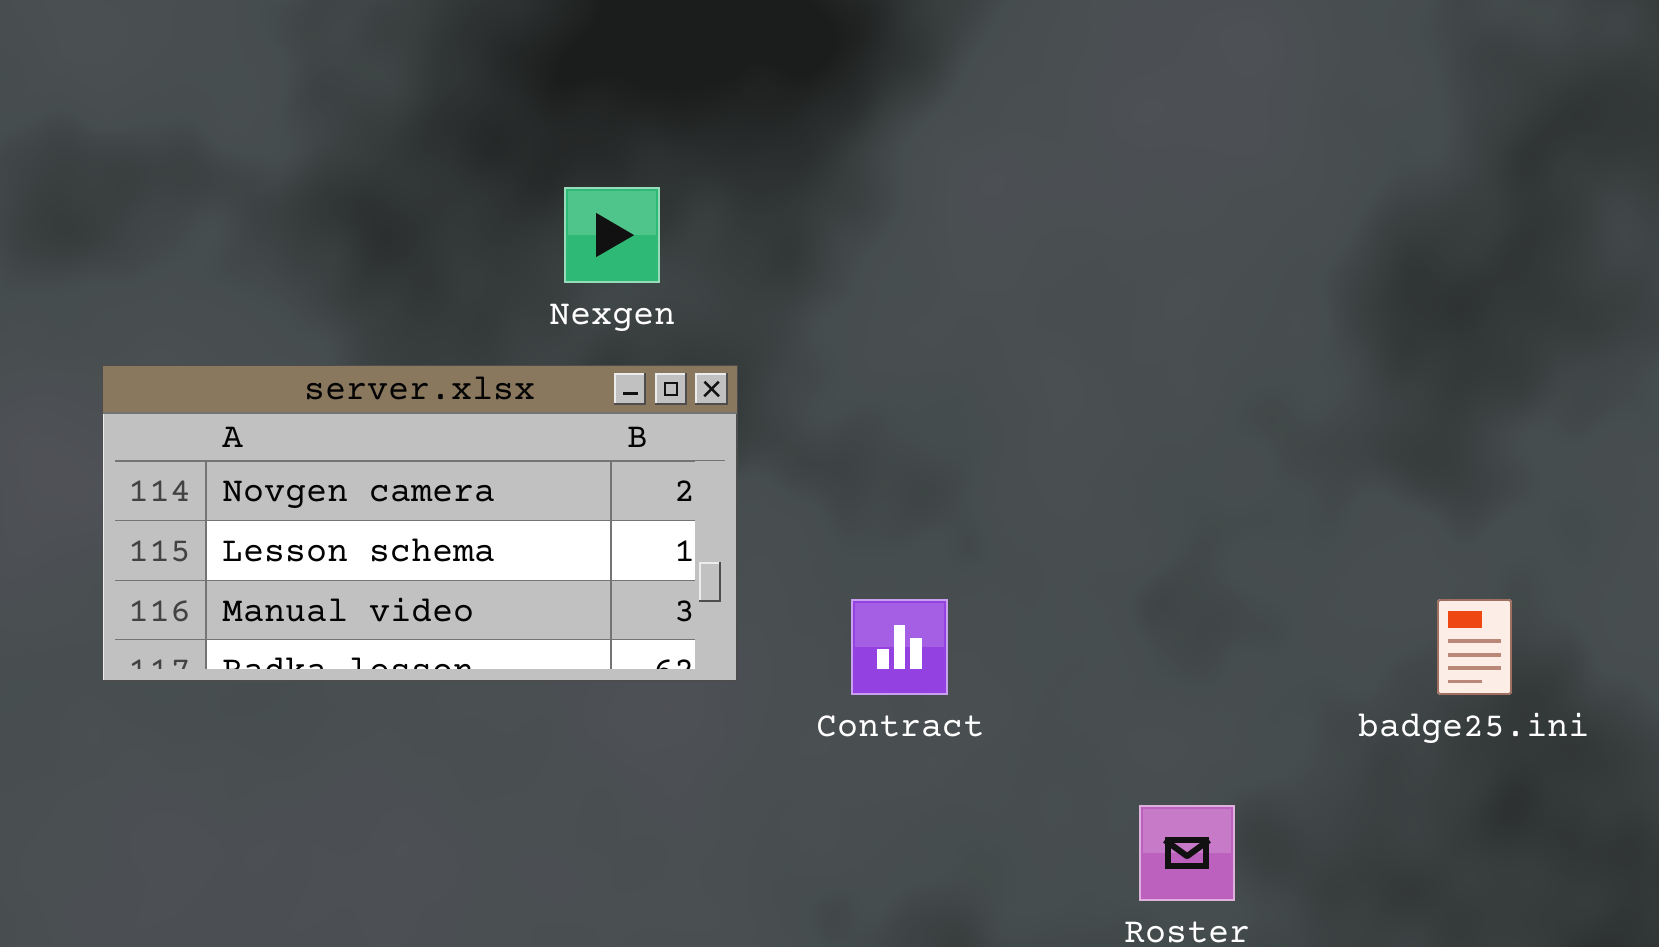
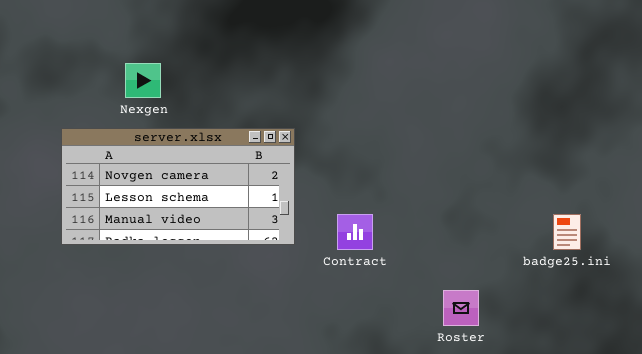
Nexgen: [564,187,660,283] -> [125,63,161,98], moved

